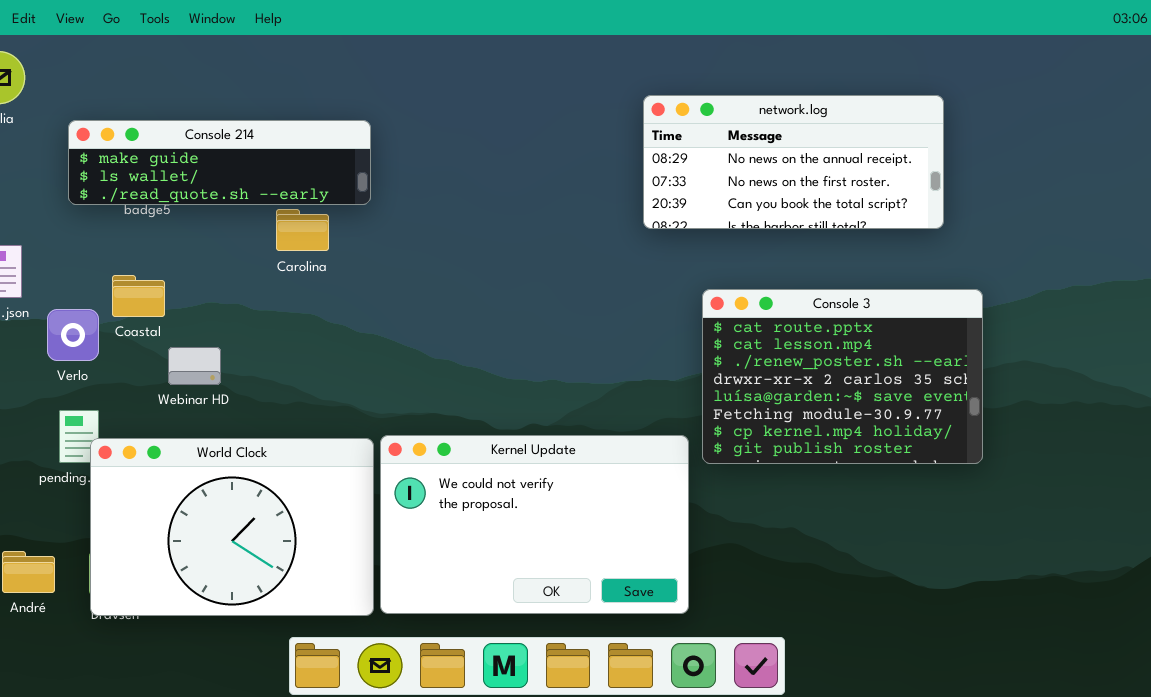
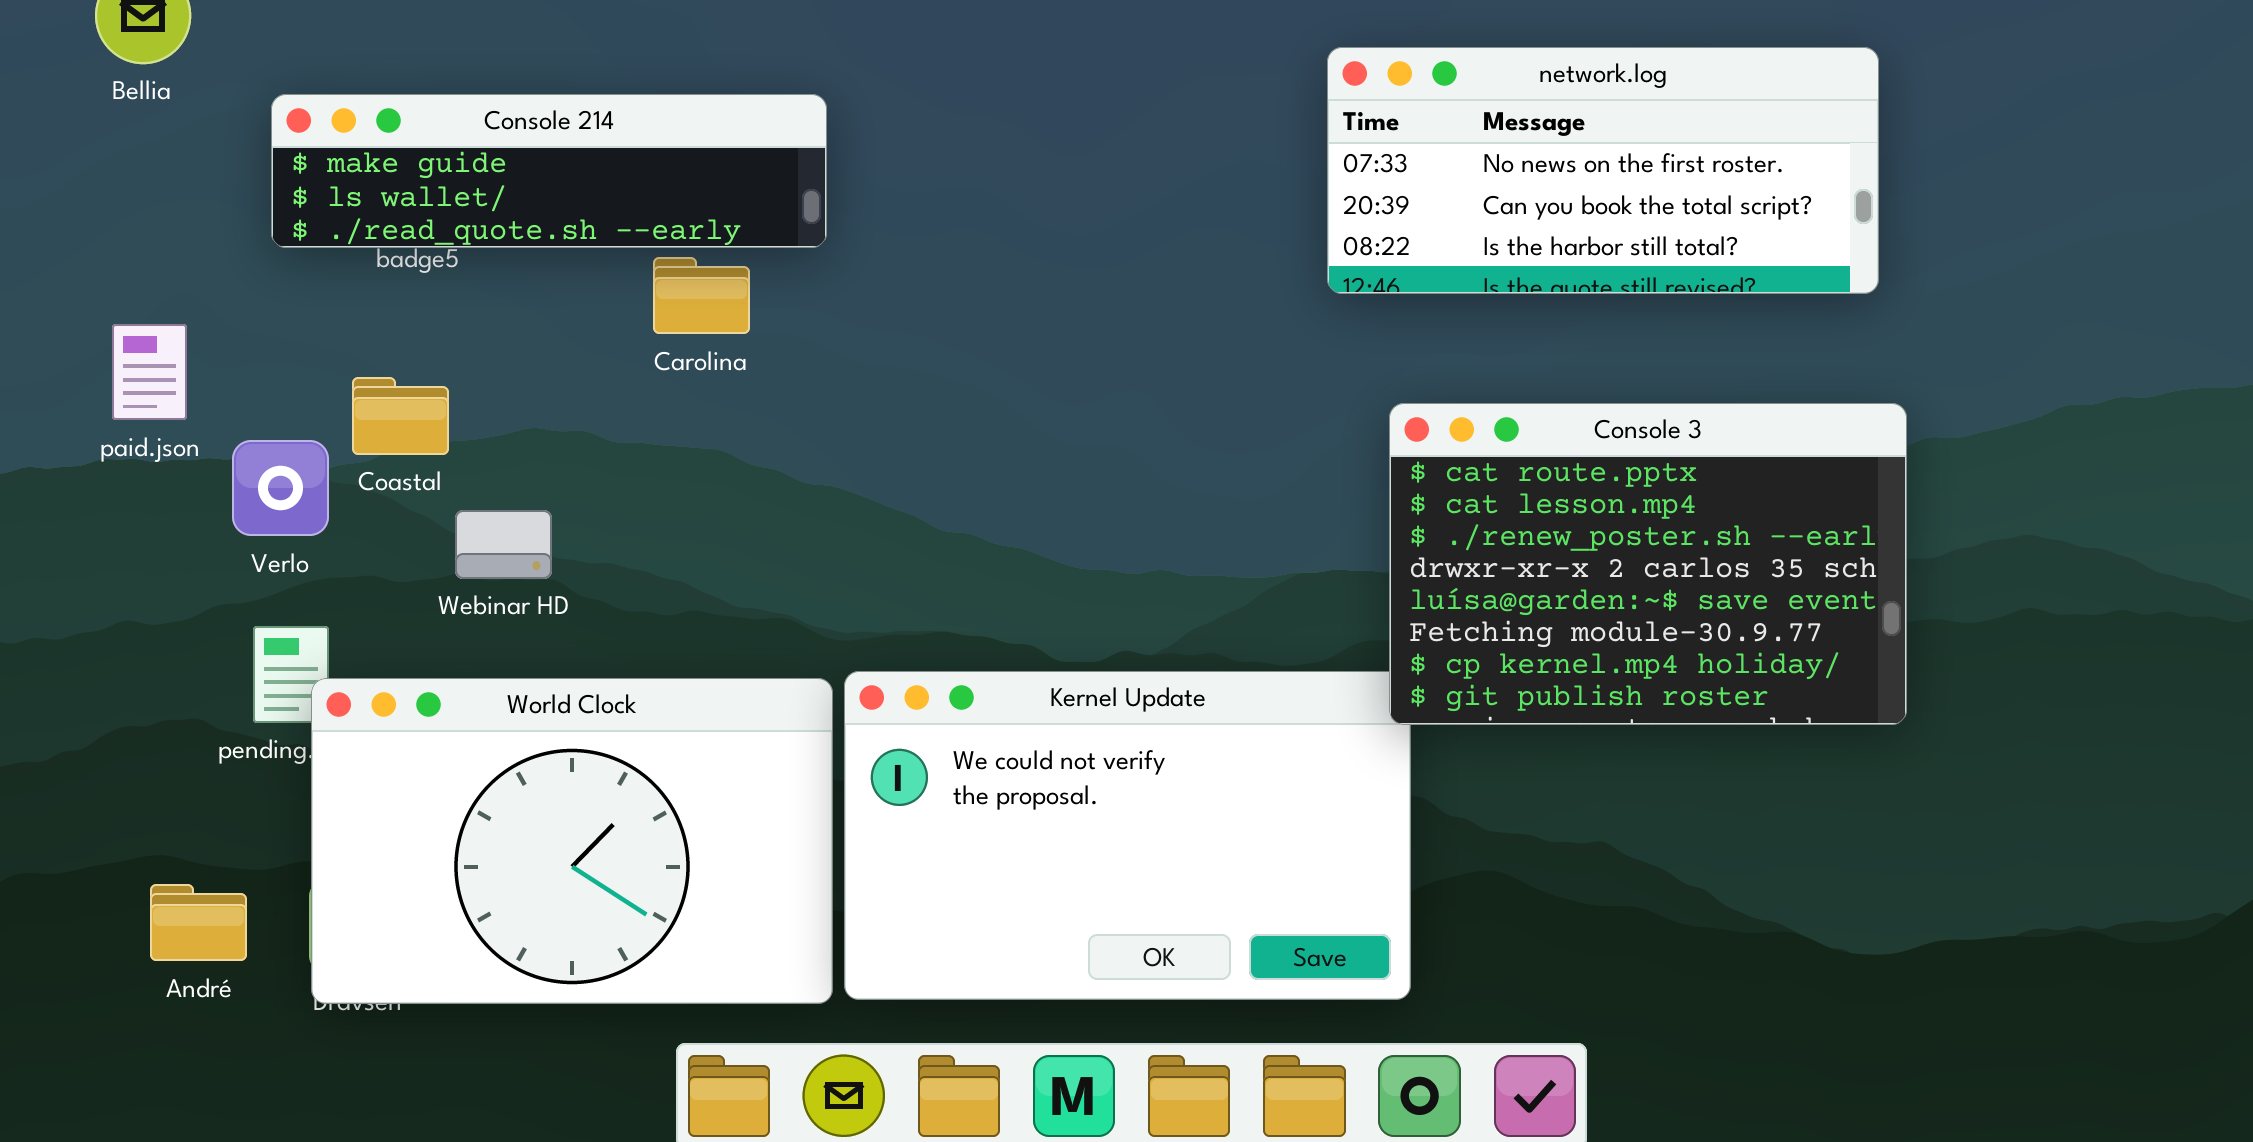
network.log: [643,95,944,229] -> [1327,47,1879,294], scrolled down 1 row
Console 3: [702,289,983,464] -> [1389,403,1907,725], moved

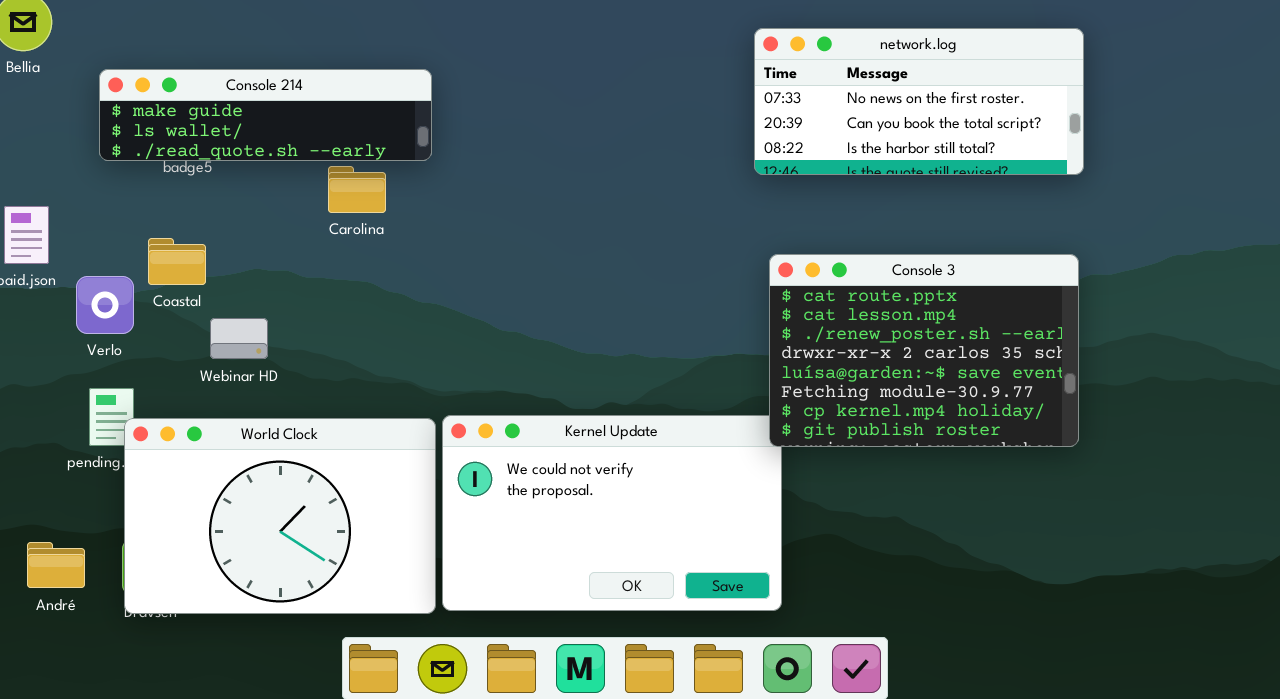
network.log: [1327,47,1879,294] -> [754,28,1084,175], moved

